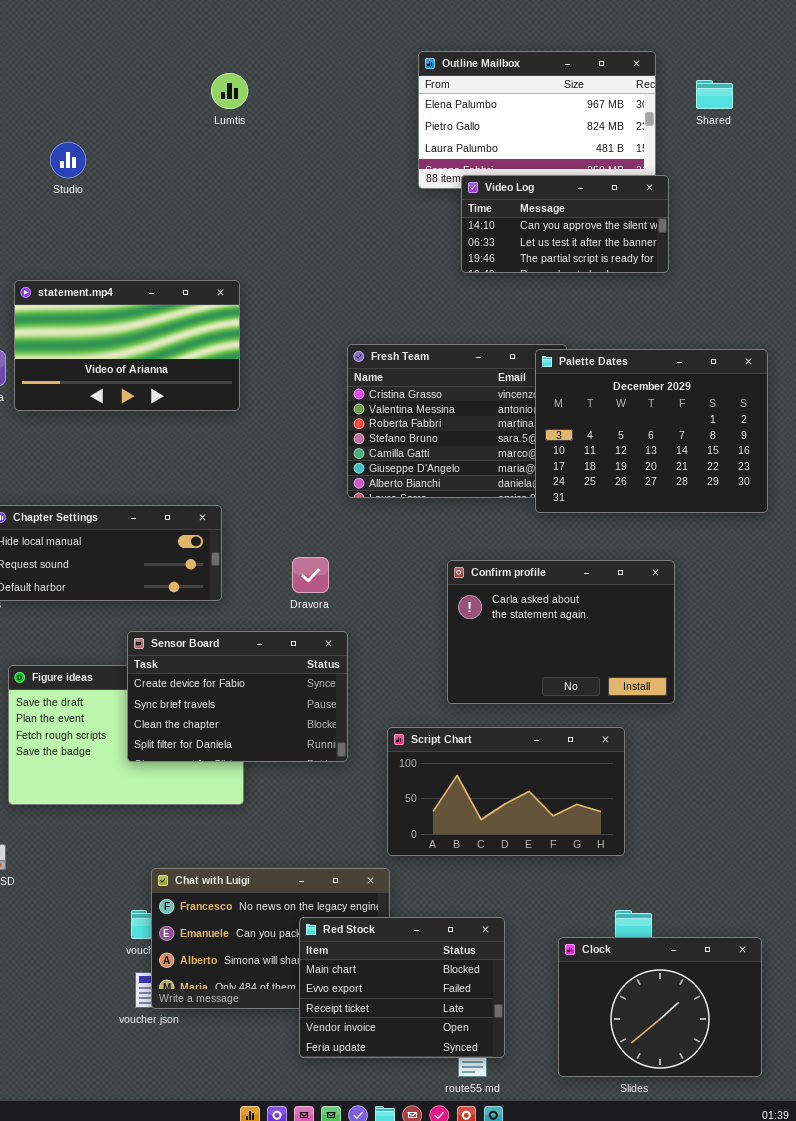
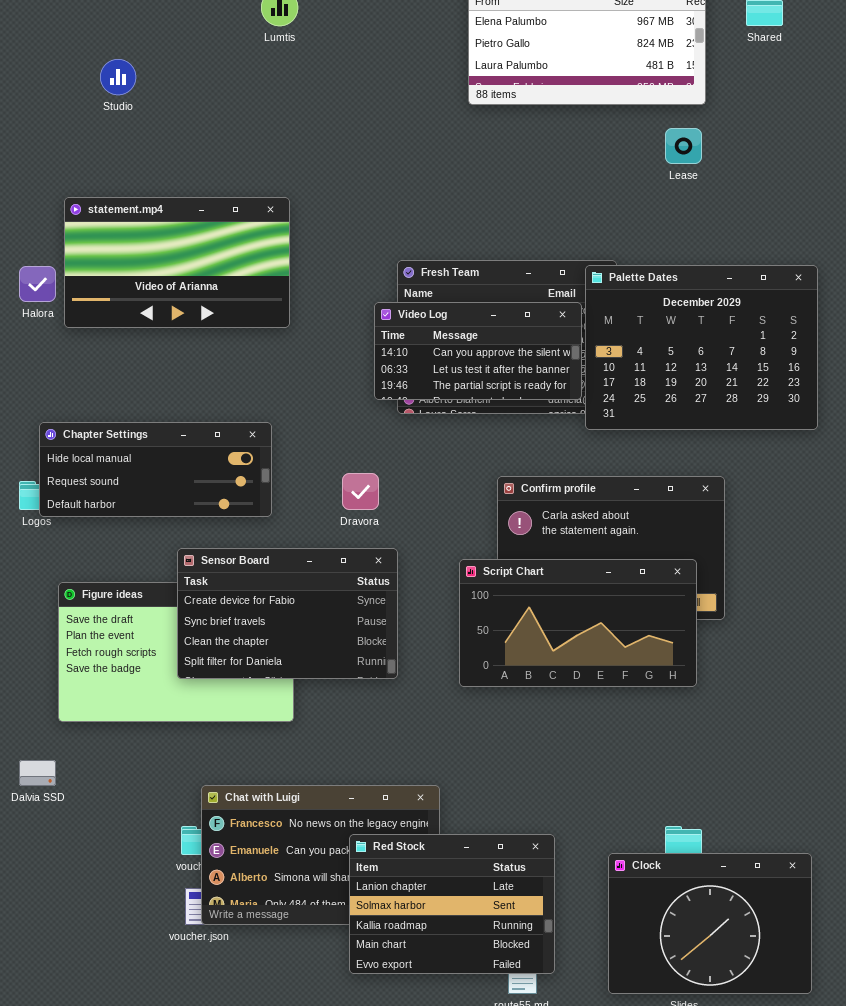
Video Log: [461,175,669,273] -> [374,302,582,400], moved
Script Chart: [387,727,625,856] -> [459,559,697,687], moved
Red Stock: [299,917,505,1058] -> [349,834,555,974], scrolled up 3 rows

